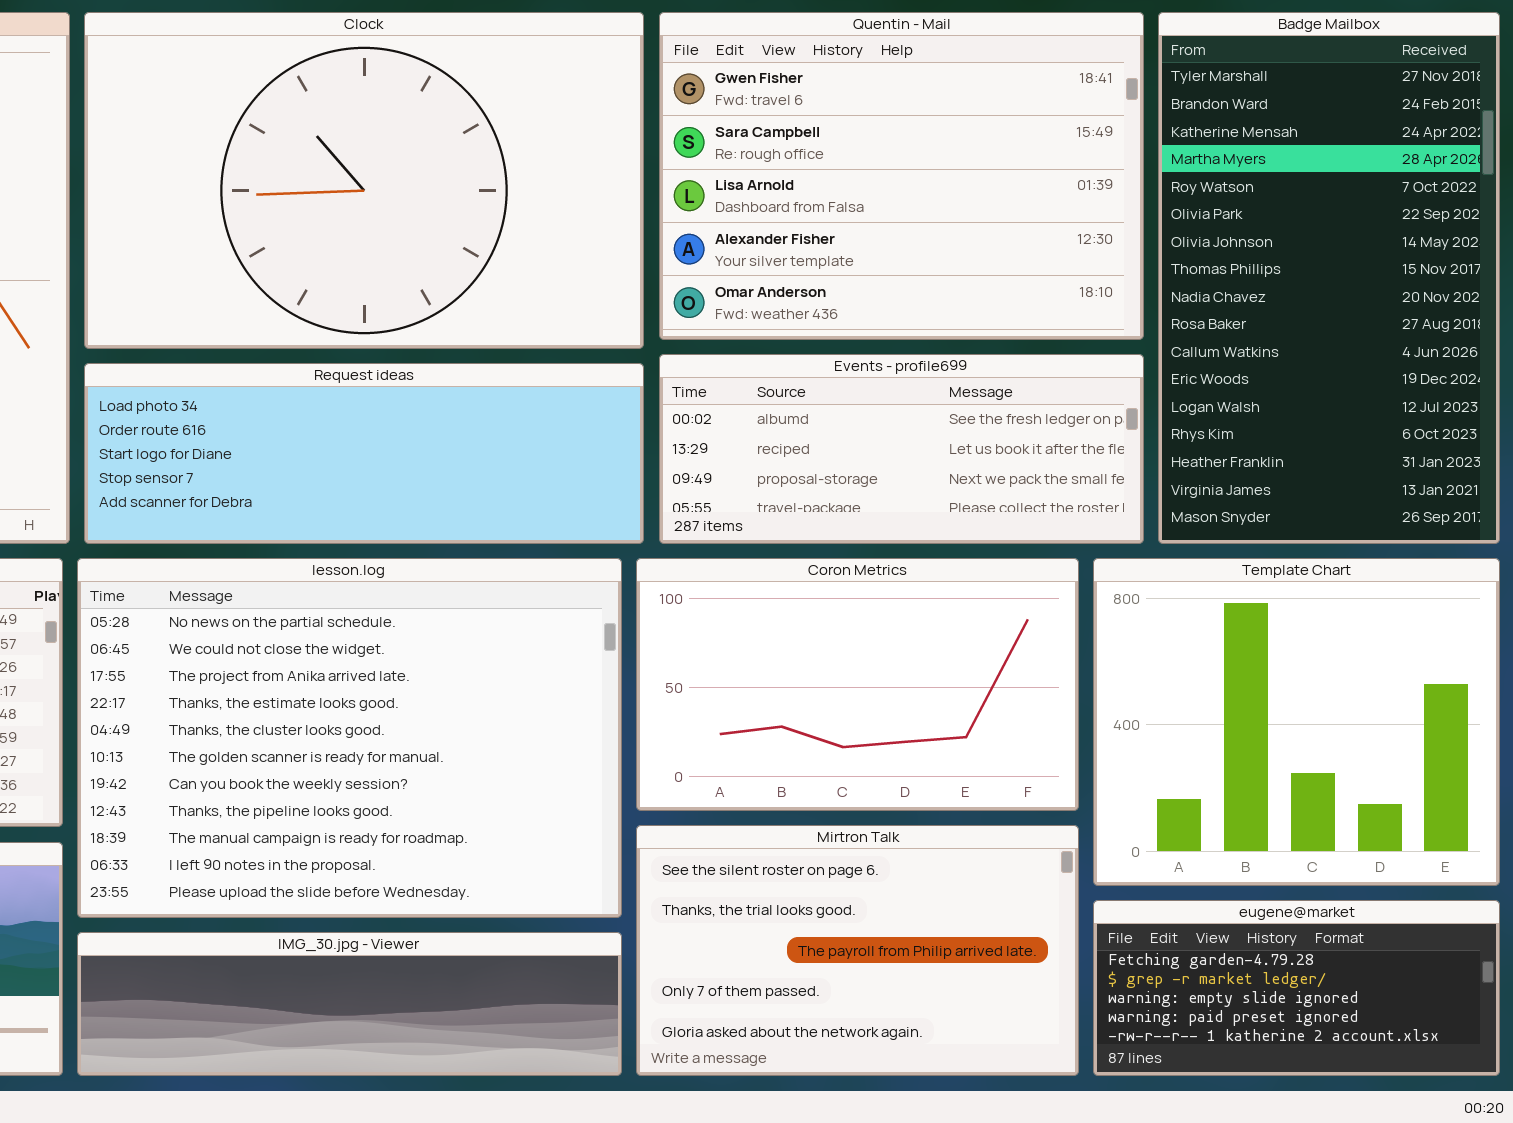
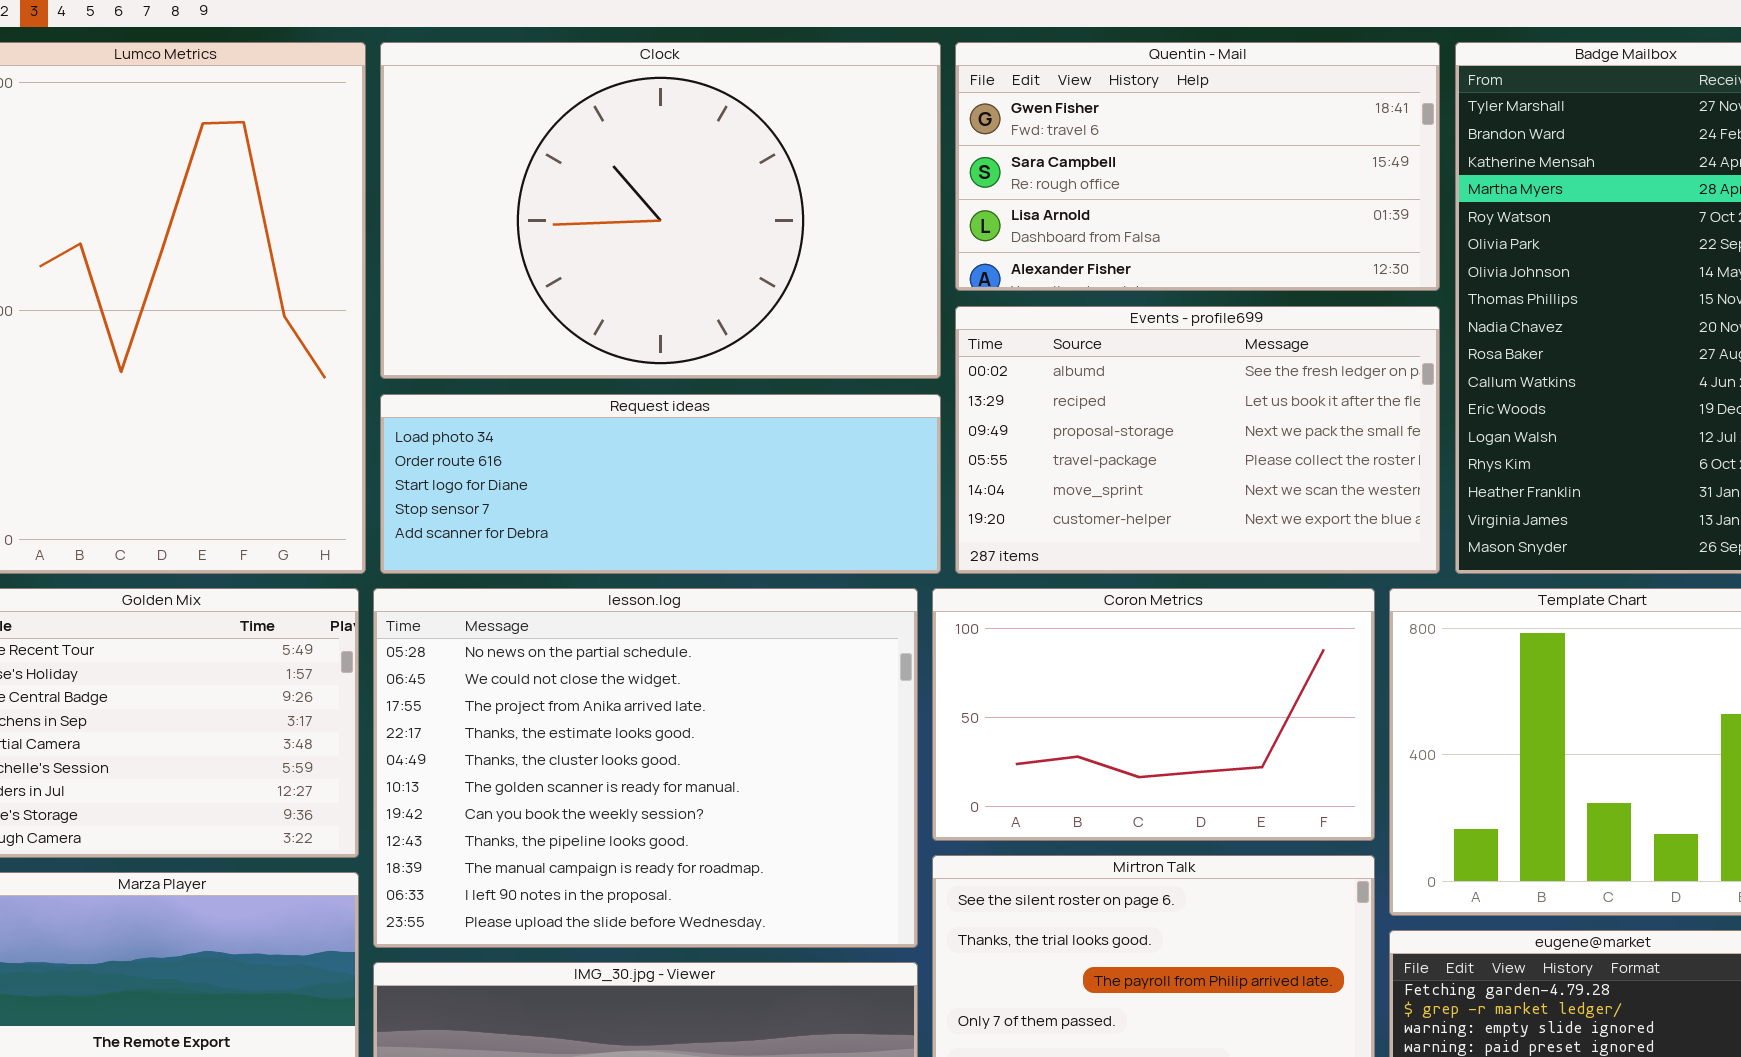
Quentin - Mail: [659,12,1144,340] -> [955,42,1440,291], resized
Events - profile699: [659,354,1144,544] -> [955,306,1440,574], resized

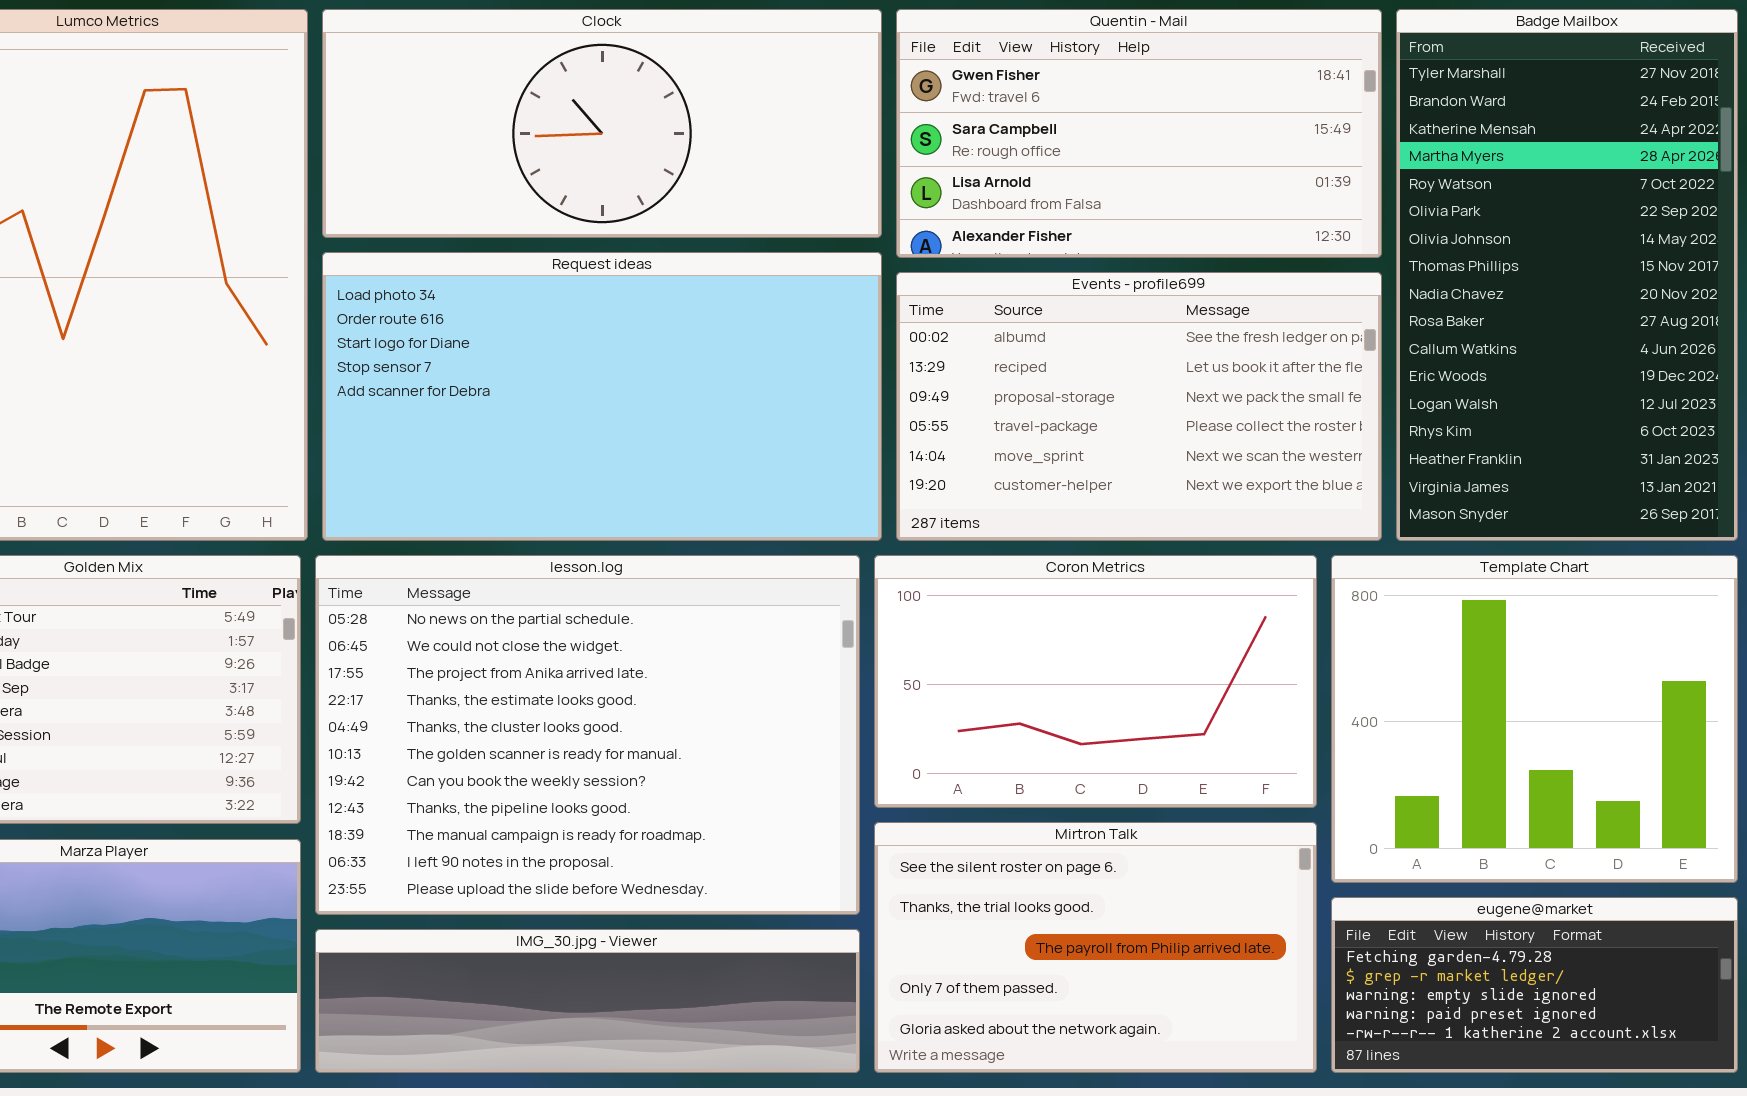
Clock: [380,42,941,379] -> [322,9,882,238], resized
Request ideas: [380,394,941,574] -> [322,252,882,541], resized

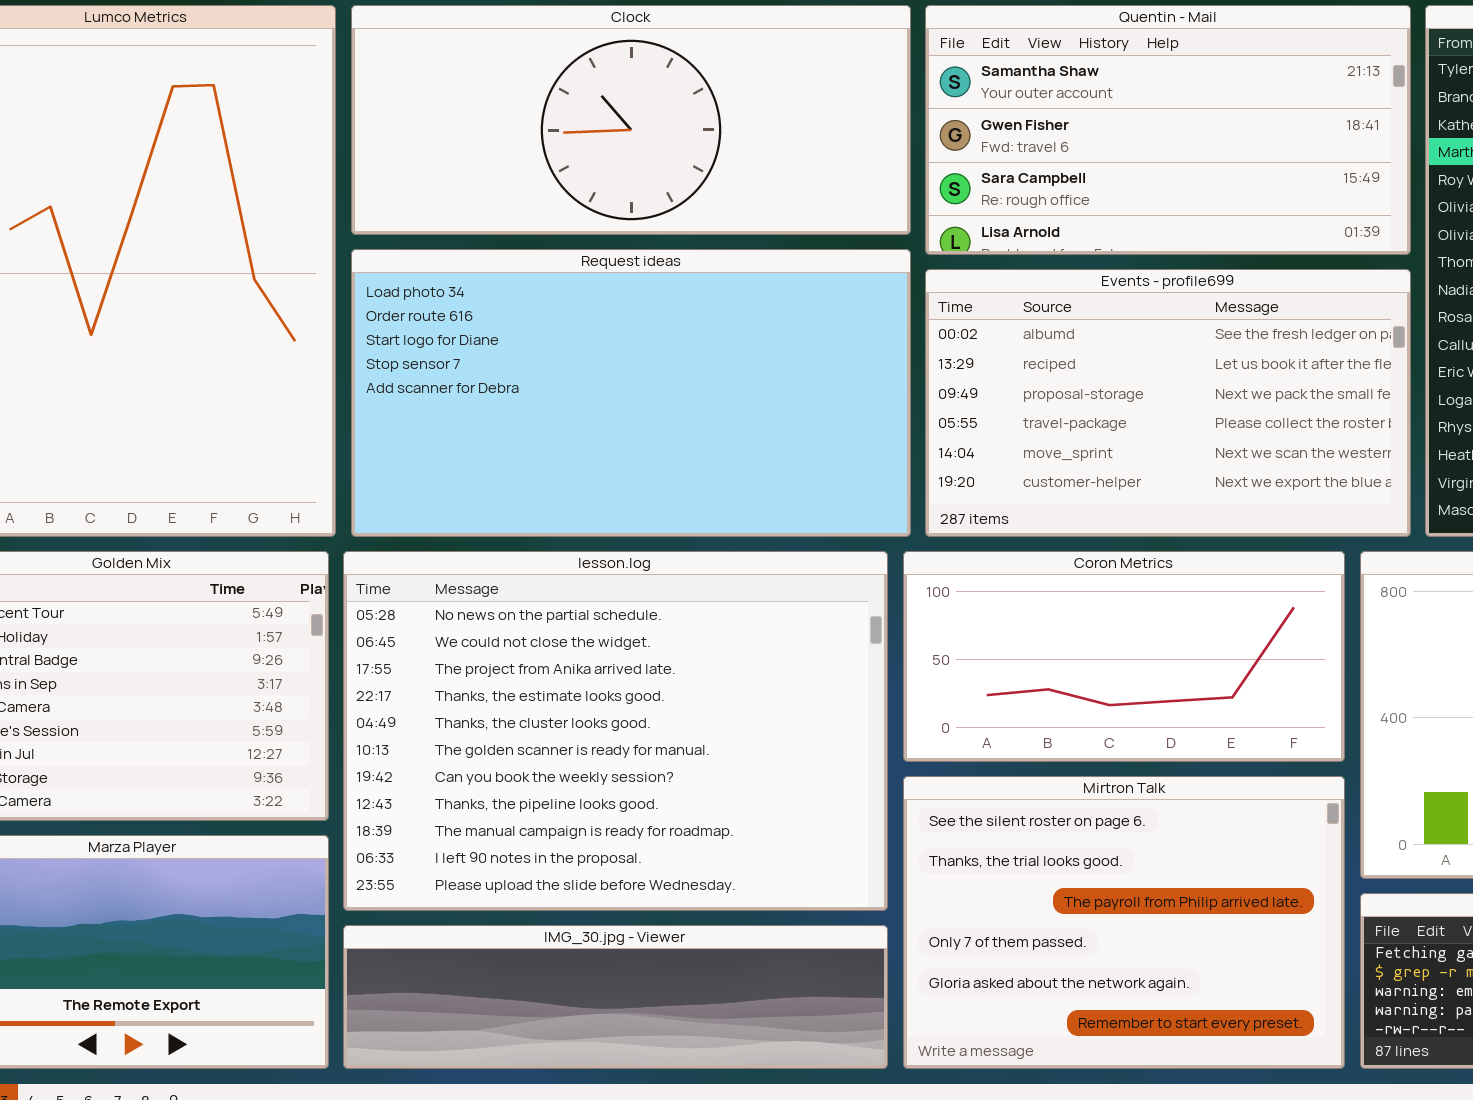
Quentin - Mail: [896,9,1382,258] -> [925,5,1411,255], scrolled up 1 row
Coron Metrics: [874,555,1317,808] -> [903,551,1345,762], resized
Mirtron Talk: [874,822,1317,1073] -> [903,776,1345,1069], resized

